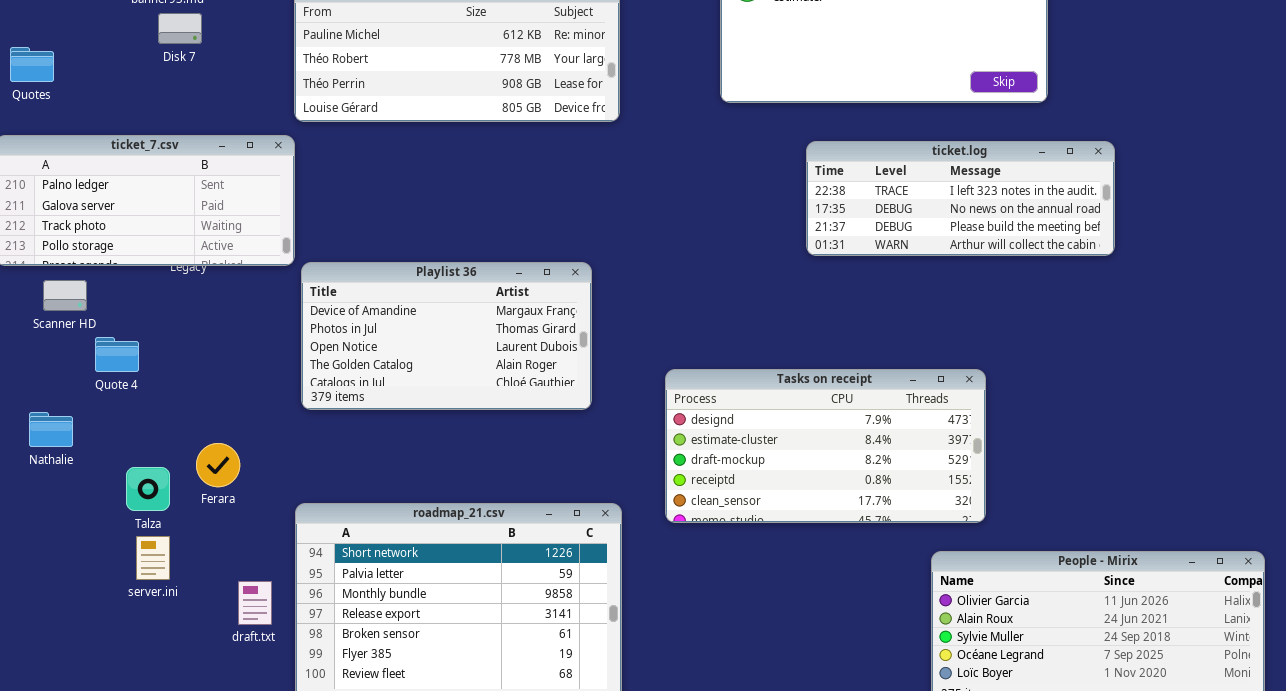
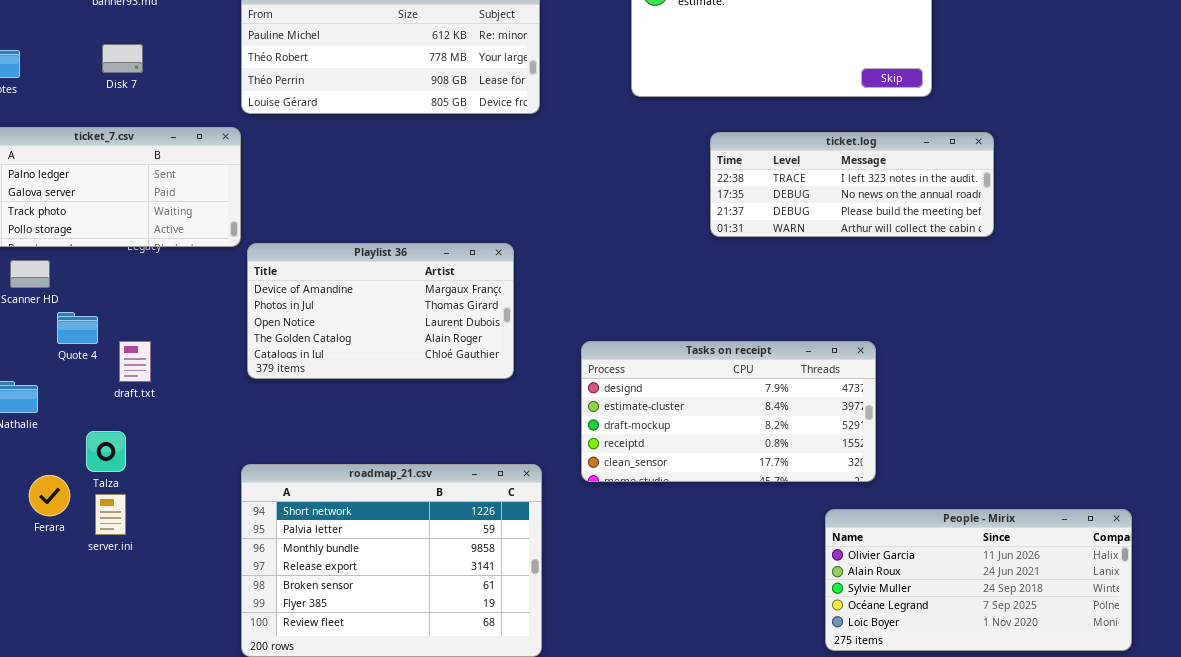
Disk 7: [158,13,202,44] -> [102,44,143,73], moved
Ferara: [196,443,240,487] -> [29,475,70,516], moved
draft.txt: [238,581,272,625] -> [119,341,151,382], moved

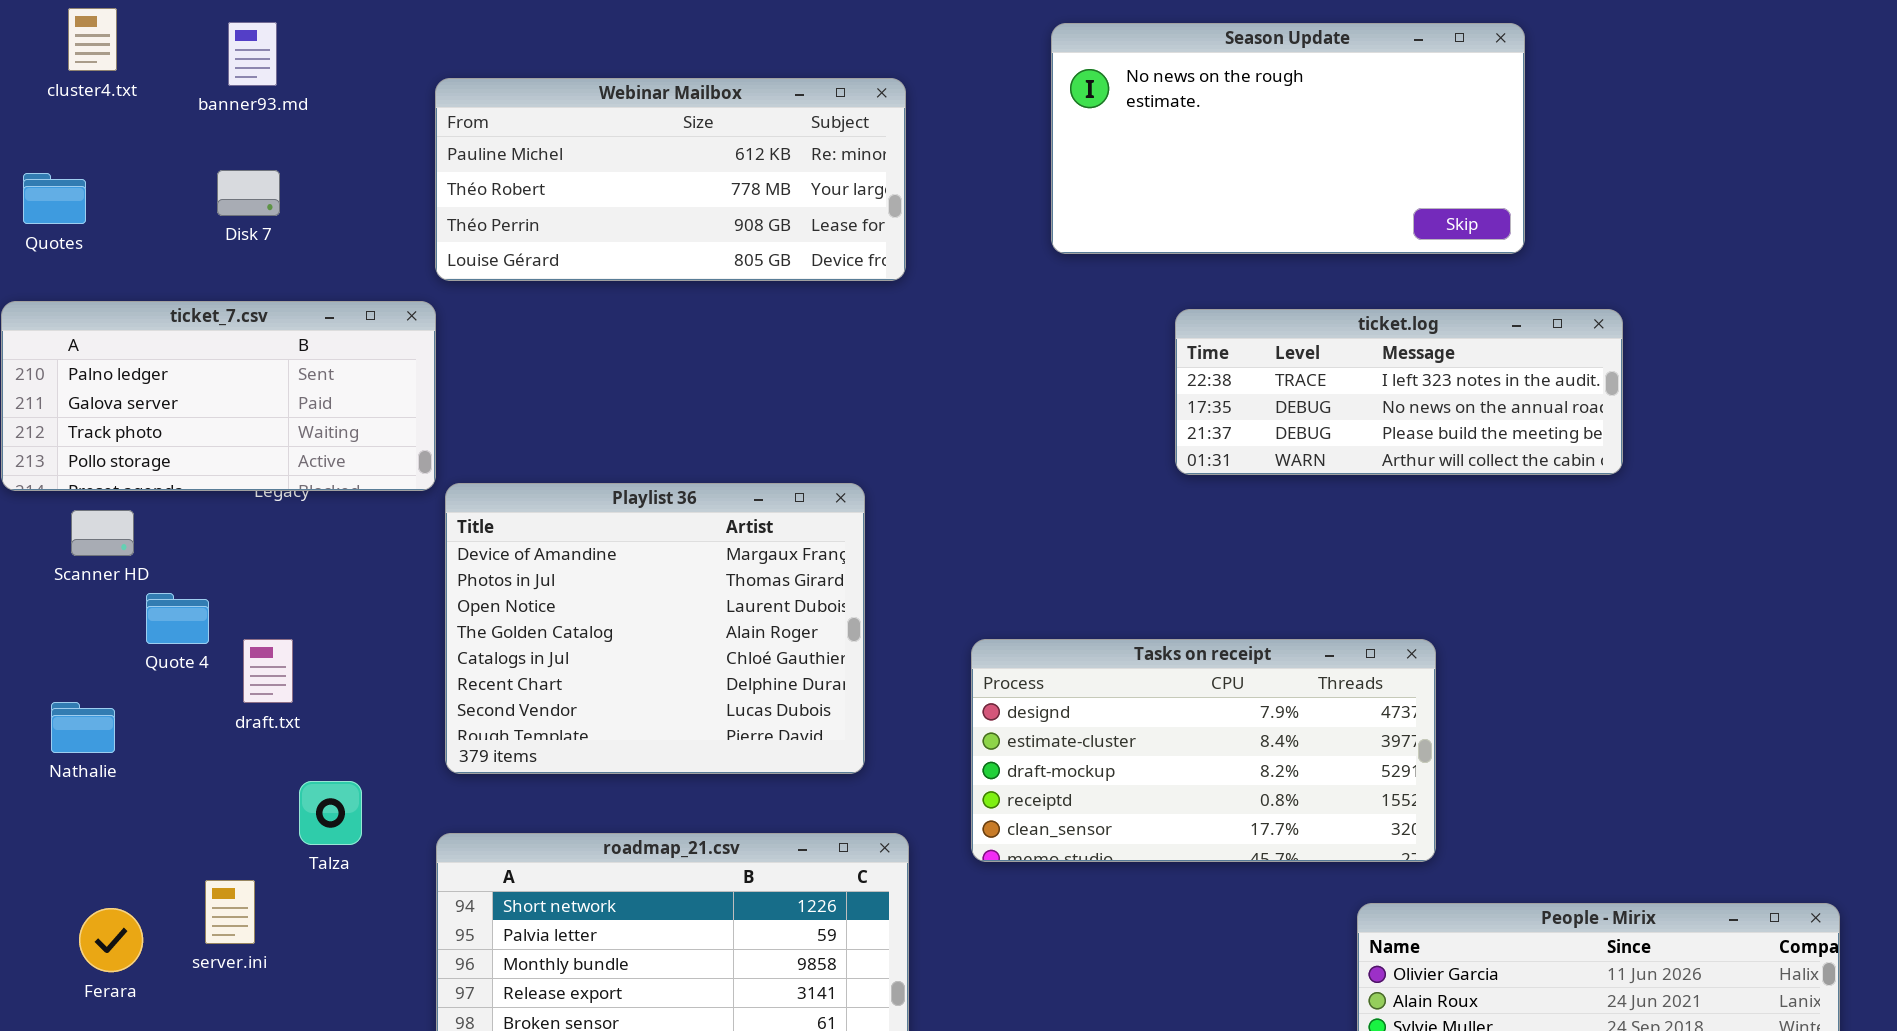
Playlist 36: [247,243,514,379] -> [445,483,865,774], resized
Talza: [86,431,126,472] -> [299,781,362,845], moved
Ferara: [29,475,70,516] -> [79,908,143,972], moved

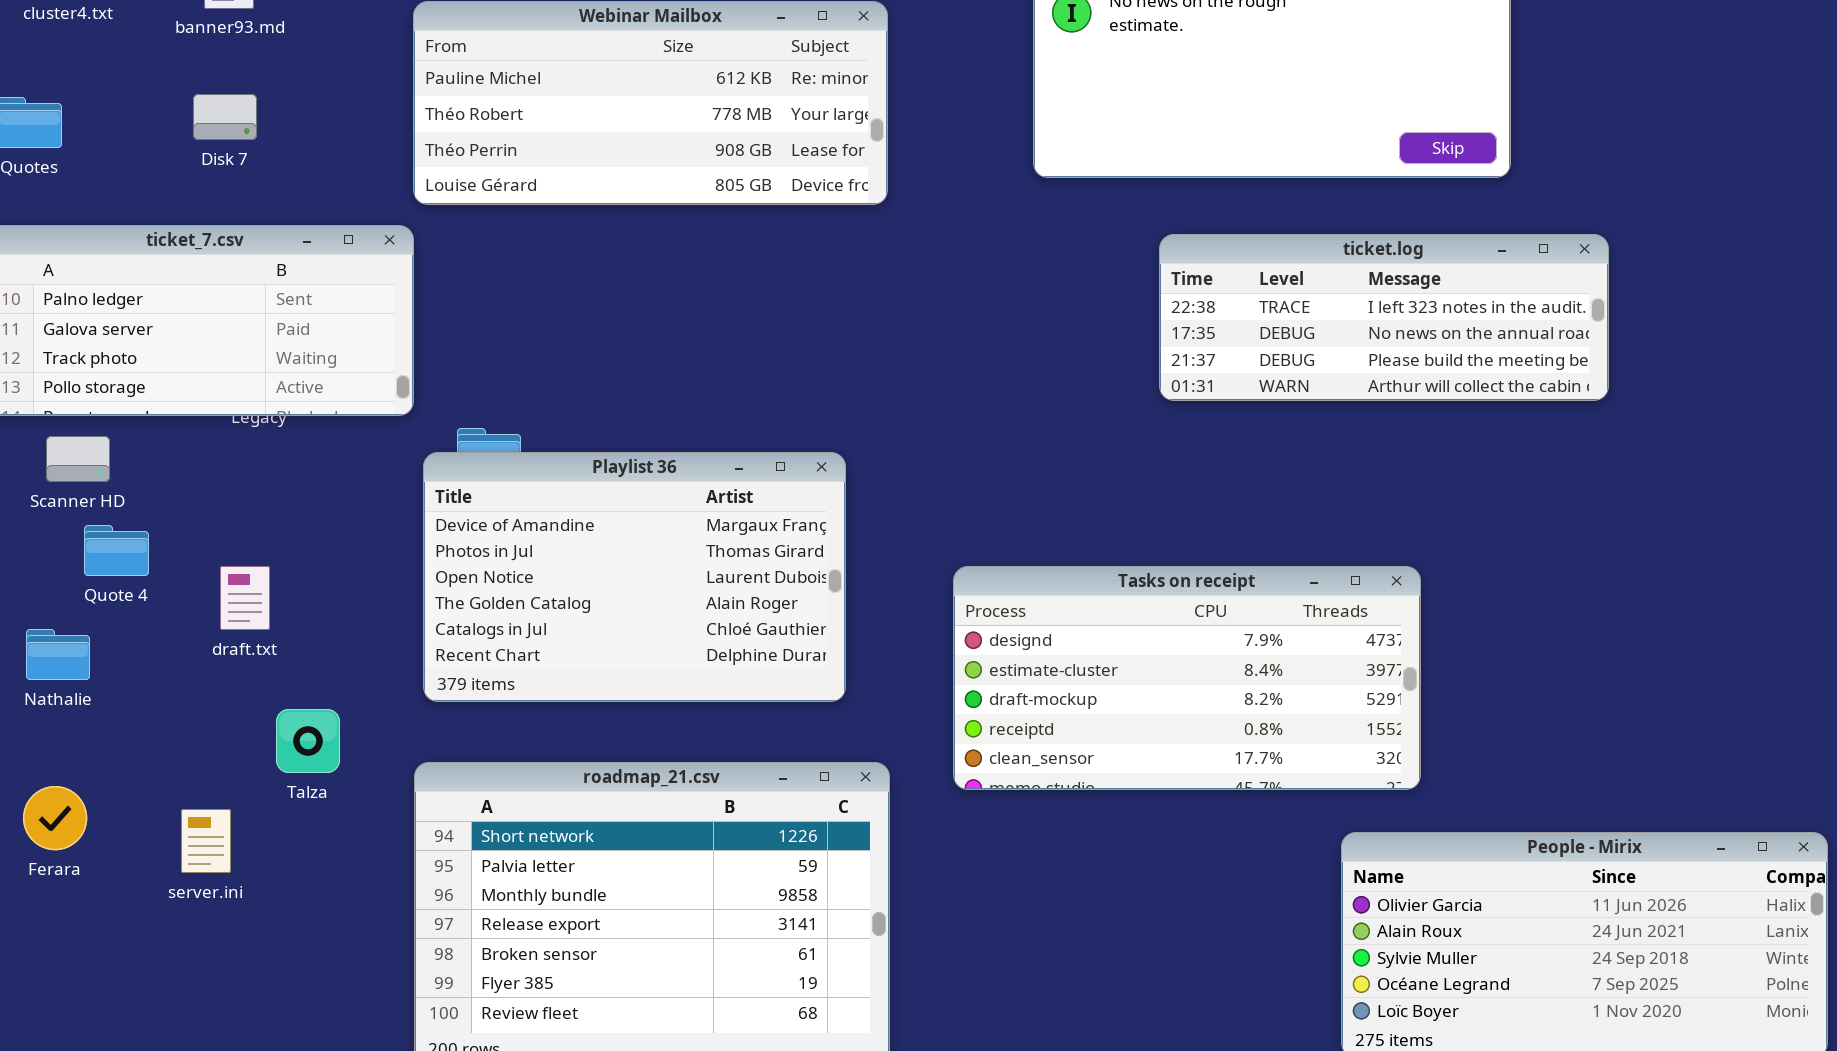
Playlist 36: [445,483,865,774] -> [423,452,846,702], resized
Quote 4: [146,593,209,644] -> [84,525,149,576], moved
Ferara: [79,908,143,972] -> [23,786,87,850], moved

